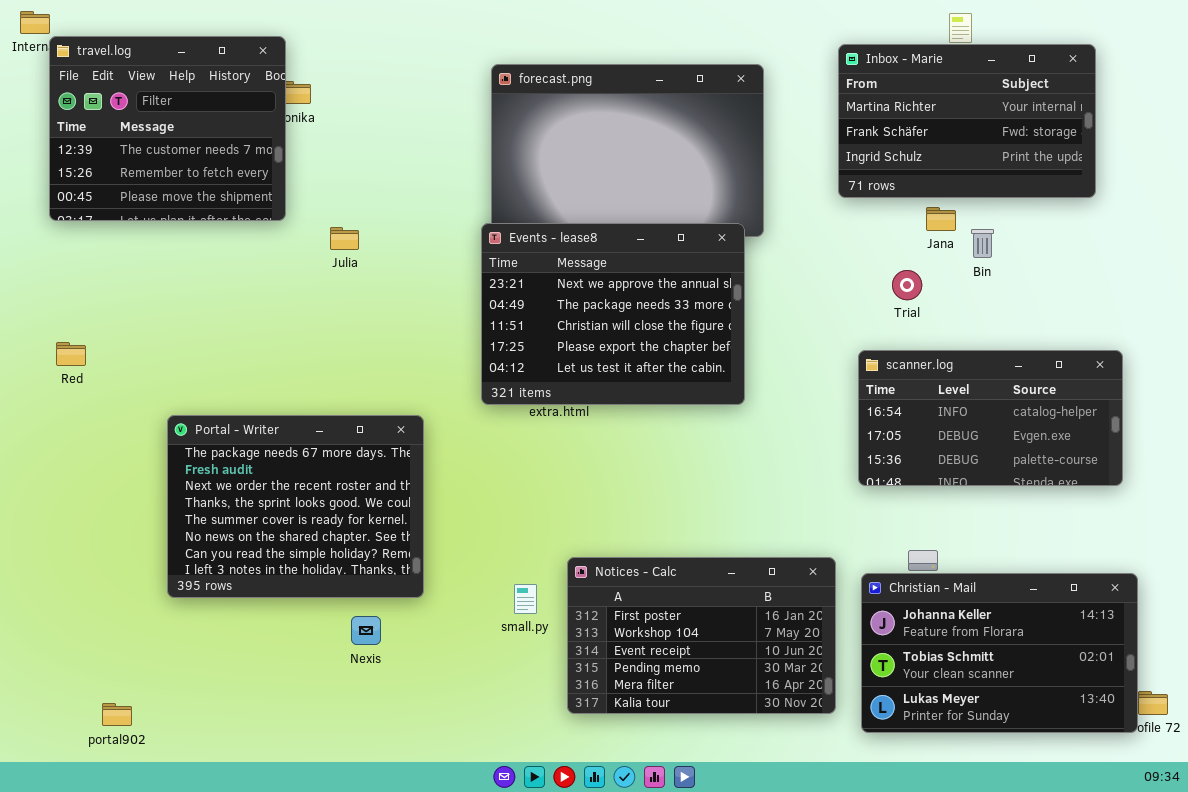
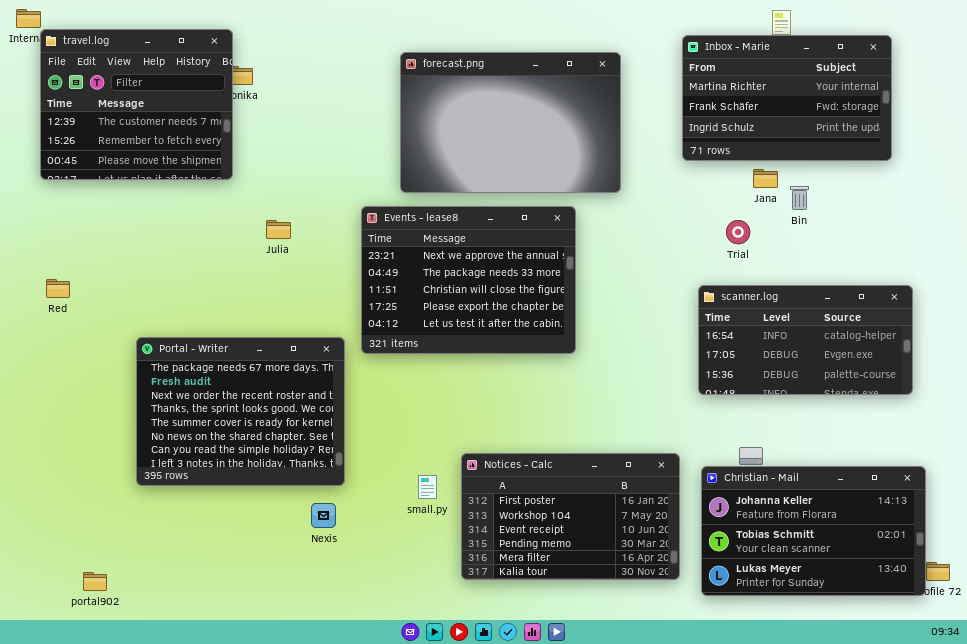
Events - lease8: [481,223,745,405] -> [361,206,576,354], moved
Julia: [330,227,359,250] -> [266,220,291,239], moved
Nexis: [351,616,381,645] -> [311,503,336,528], moved

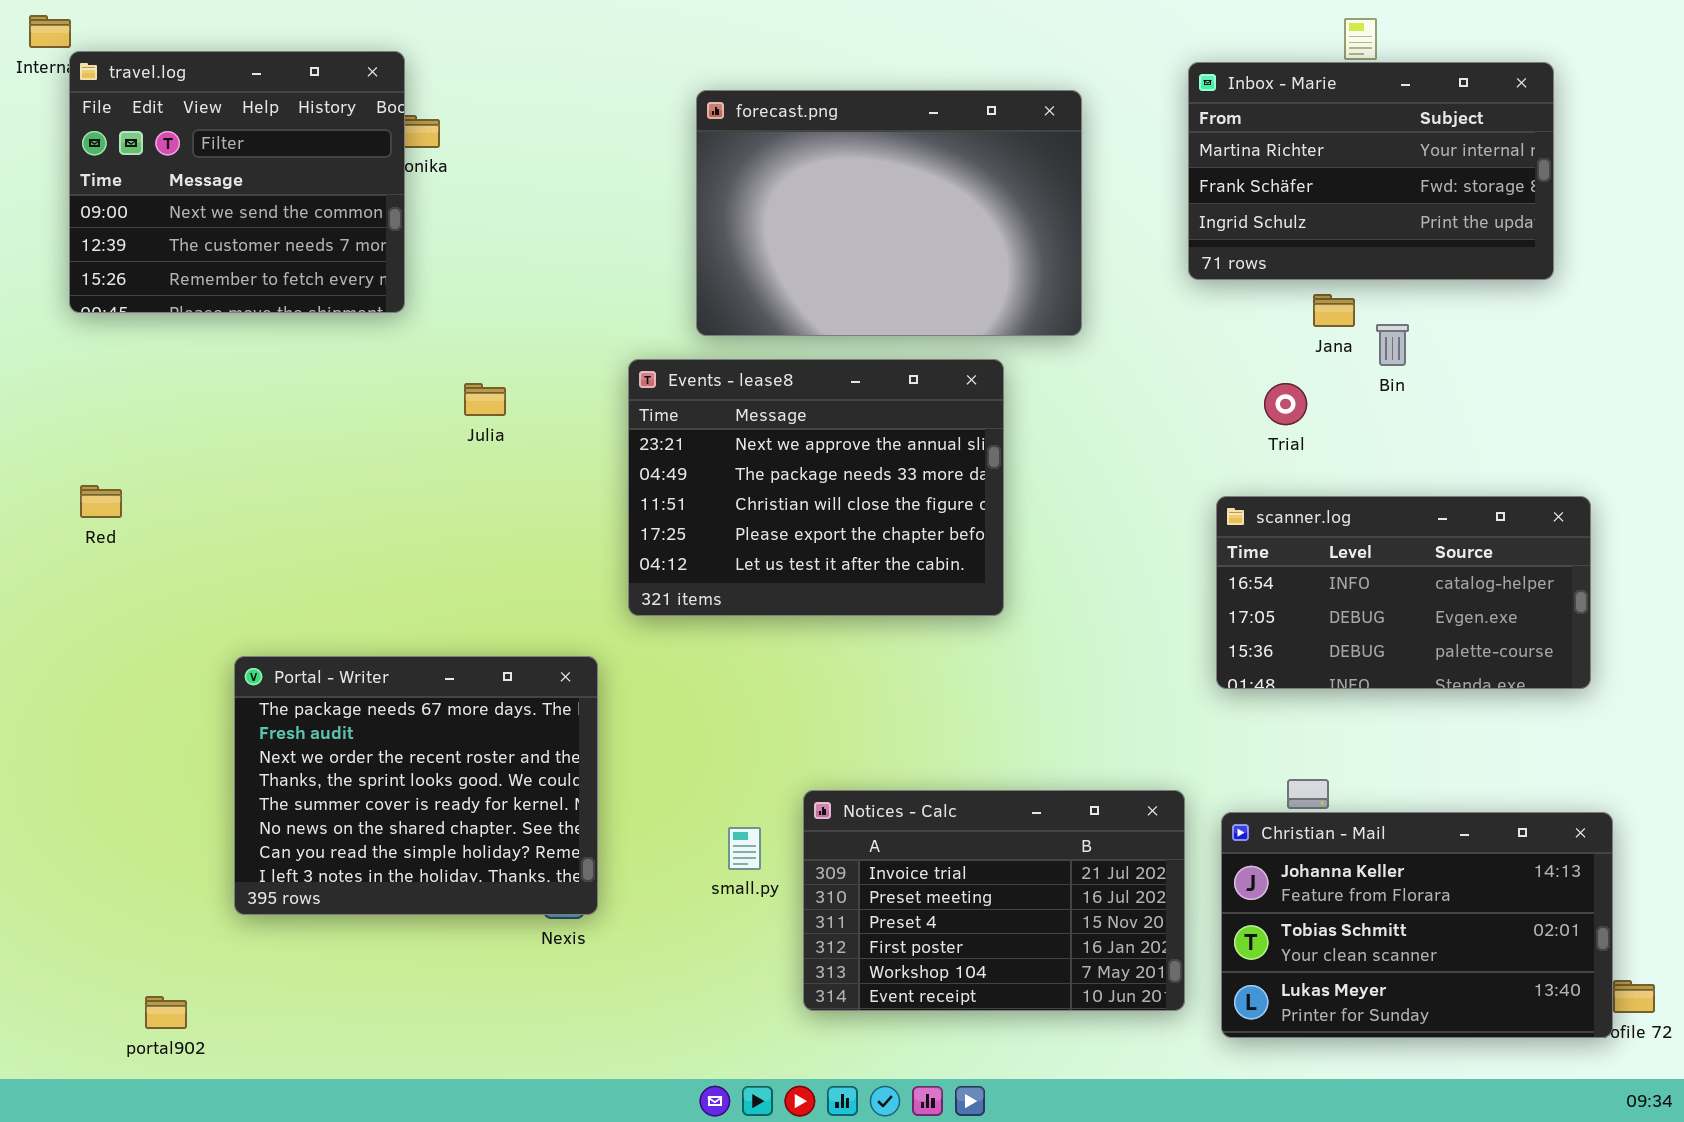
travel.log: [40,29,233,180] -> [69,51,405,313], scrolled up 1 row
Portal - Writer: [136,337,345,486] -> [234,656,598,915], moved
Notices - Calc: [461,453,680,580] -> [803,790,1185,1011], scrolled up 3 rows

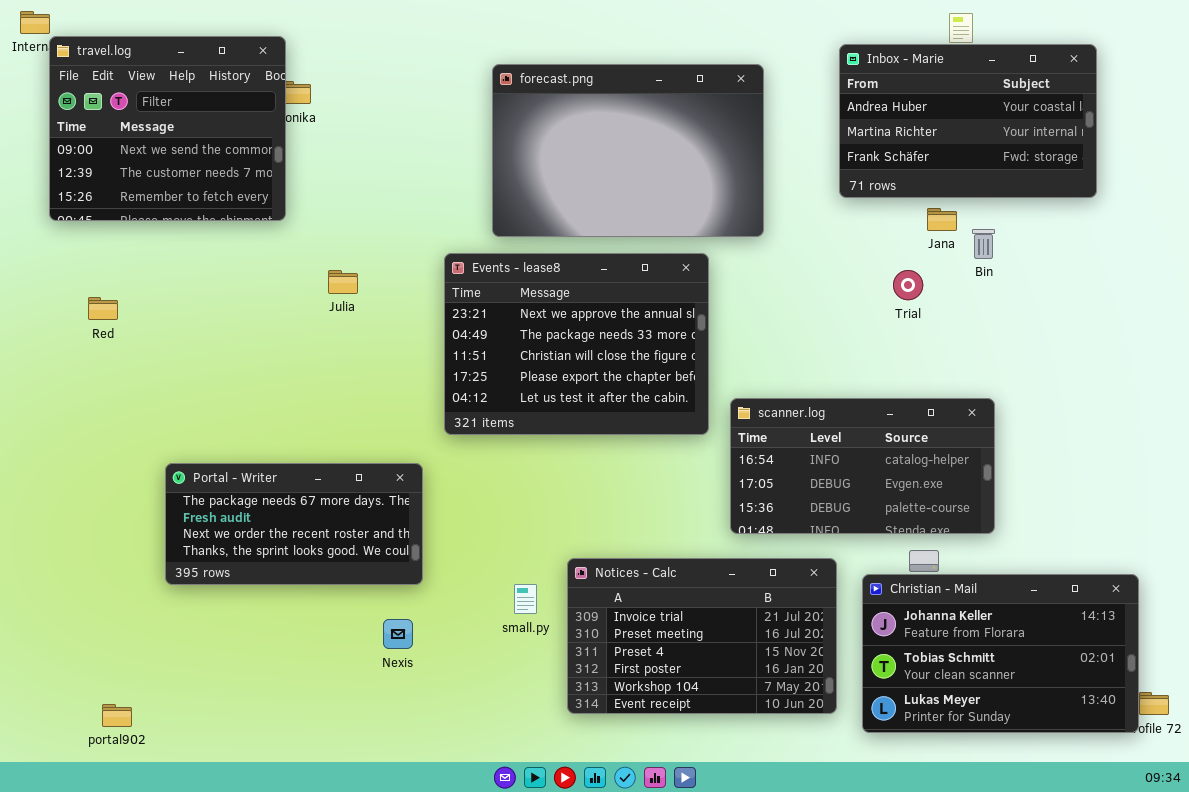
Inbox - Marie: [1188,62,1554,280] -> [839,44,1097,198], scrolled up 1 row
Red: [80,485,122,518] -> [88,297,118,320], moved
scanner.log: [1216,496,1591,689] -> [730,398,995,534], moved
Portal - Writer: [234,656,598,915] -> [165,463,423,585], resized

